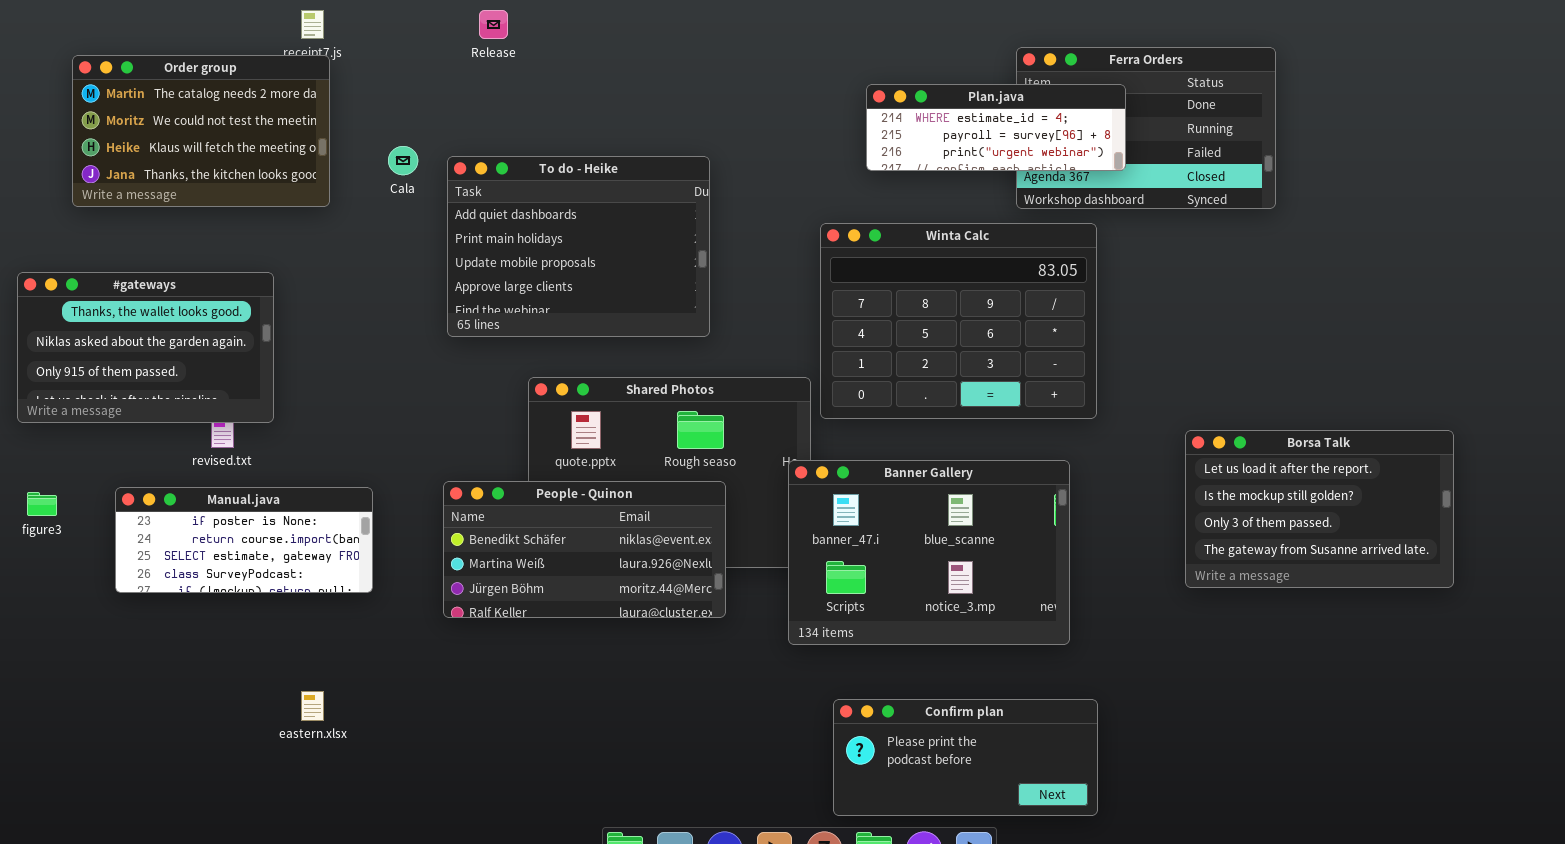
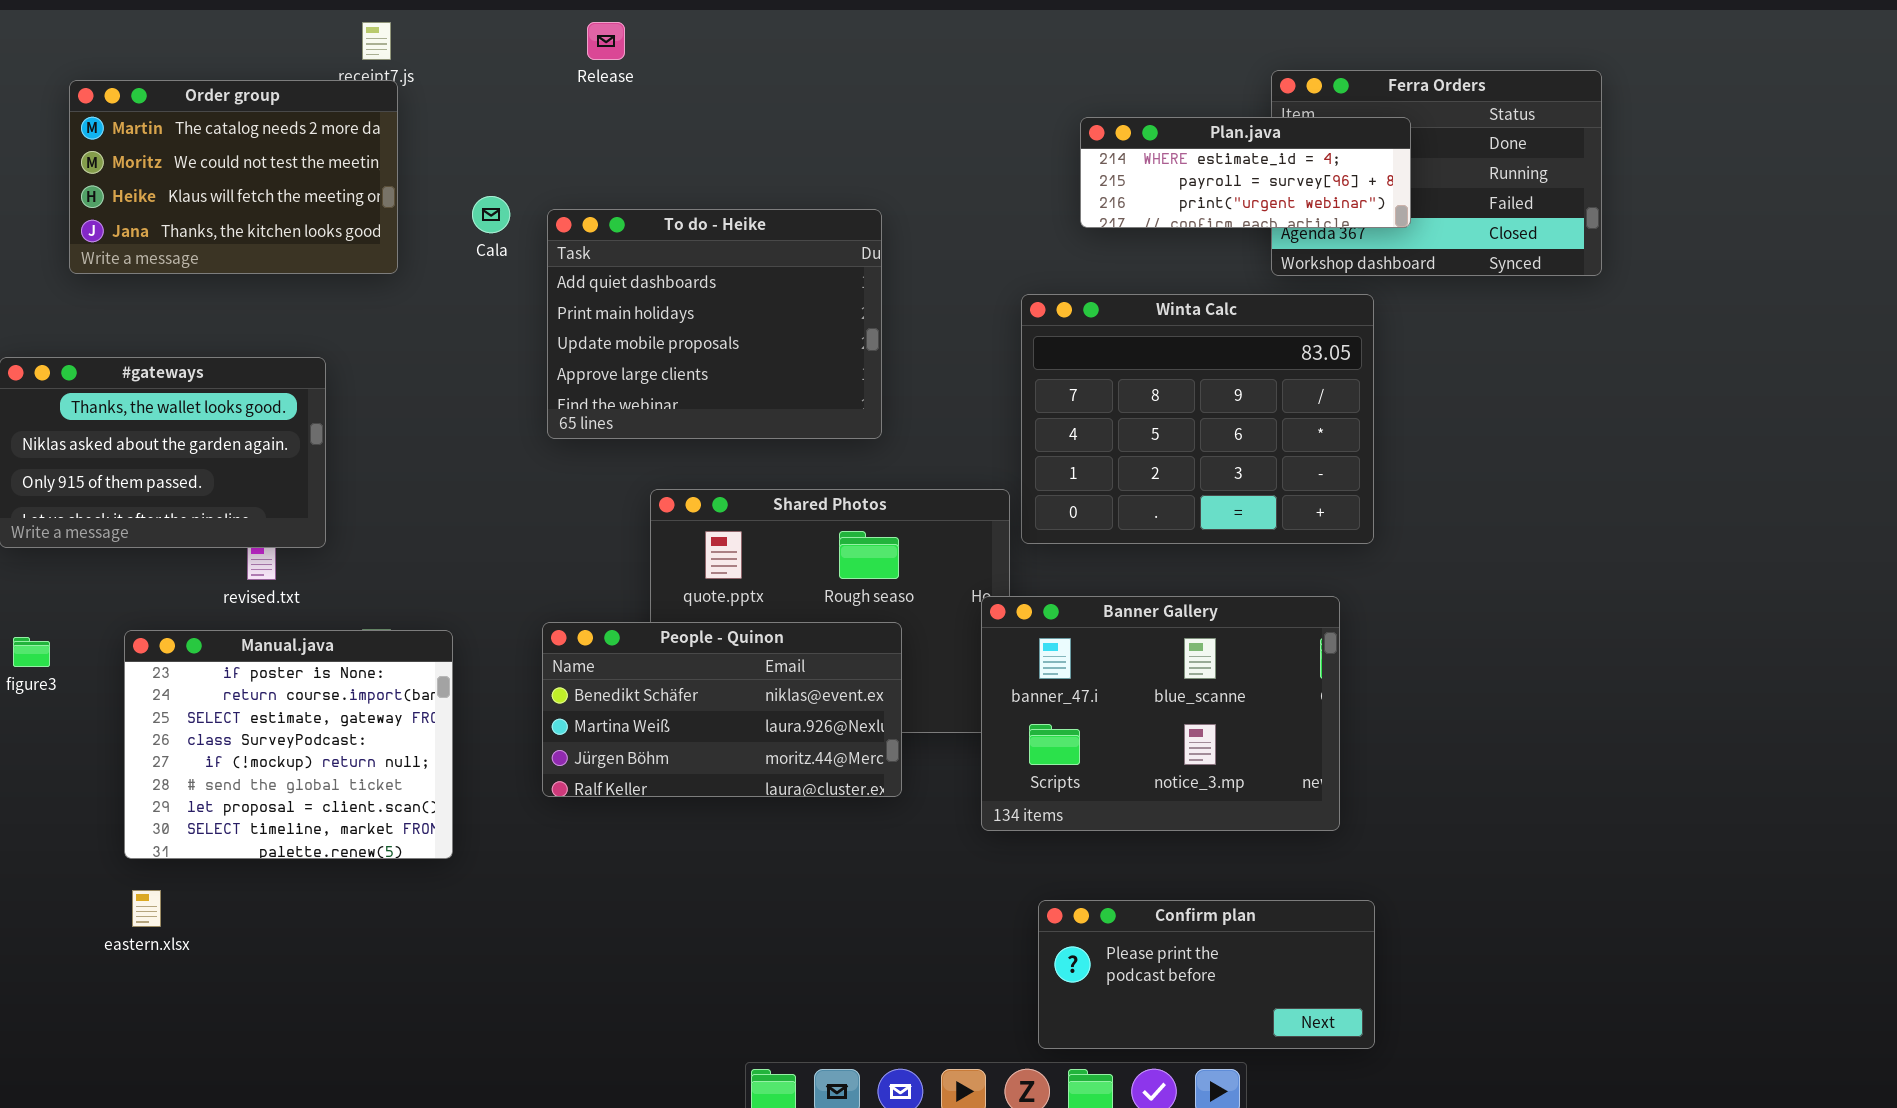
Borsa Talk: [1185,430,1454,588] -> none, closed
Manual.java: [115,487,373,593] -> [124,630,453,859], resized
eastern.xlsx: [301,691,324,721] -> [132,890,161,927], moved

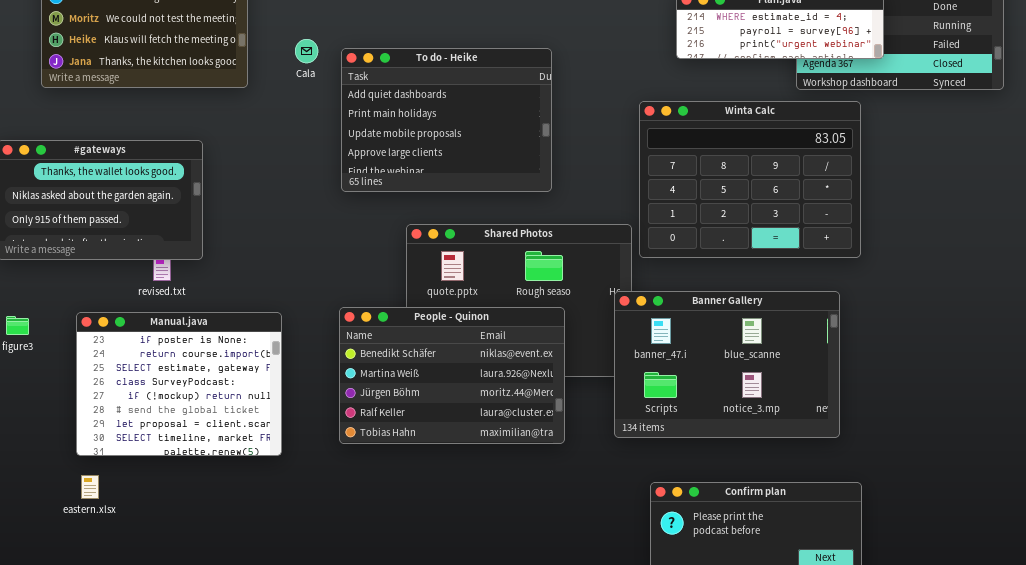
People - Quinon: [542,622,902,797] -> [339,307,565,444], resized

